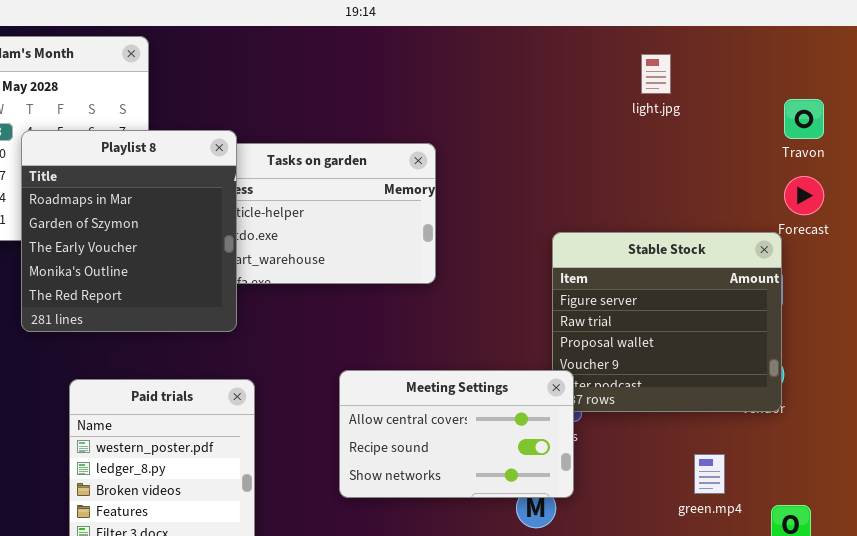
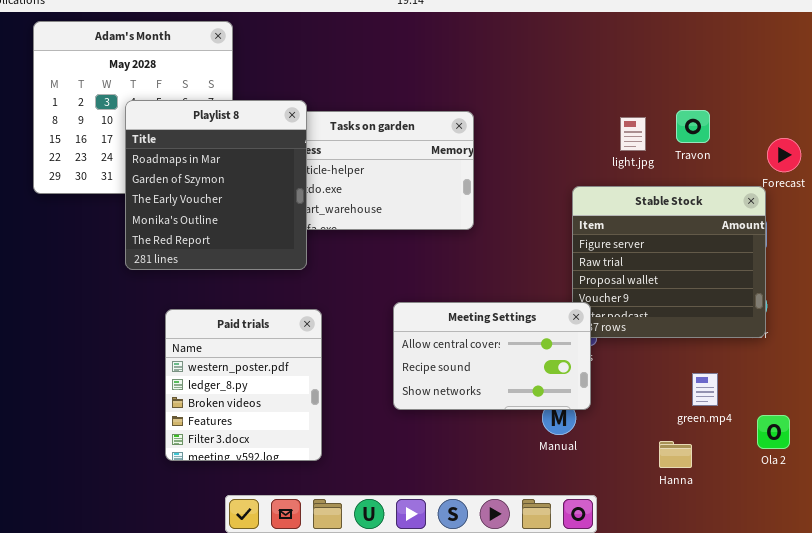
light.jpg: [641,54,671,94] -> [620,117,646,151], moved
Travon: [784,99,824,139] -> [676,110,710,143], moved

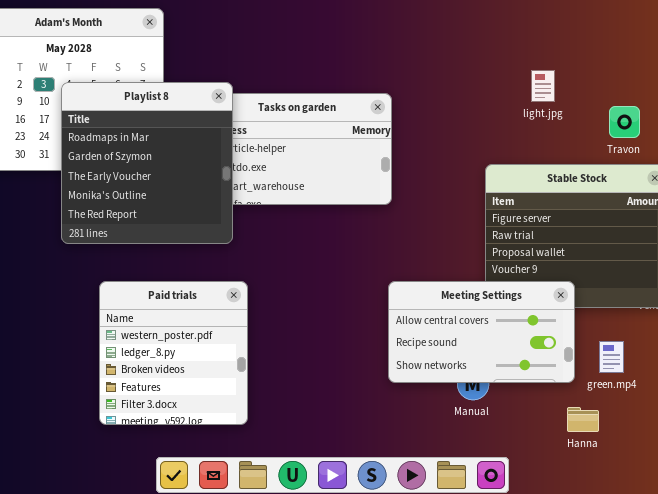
Travon: [676,110,710,143] -> [609,106,640,138], moved
light.jpg: [620,117,646,151] -> [531,70,555,102], moved
Meeting Settings: [393,302,591,410] -> [388,281,575,383], moved

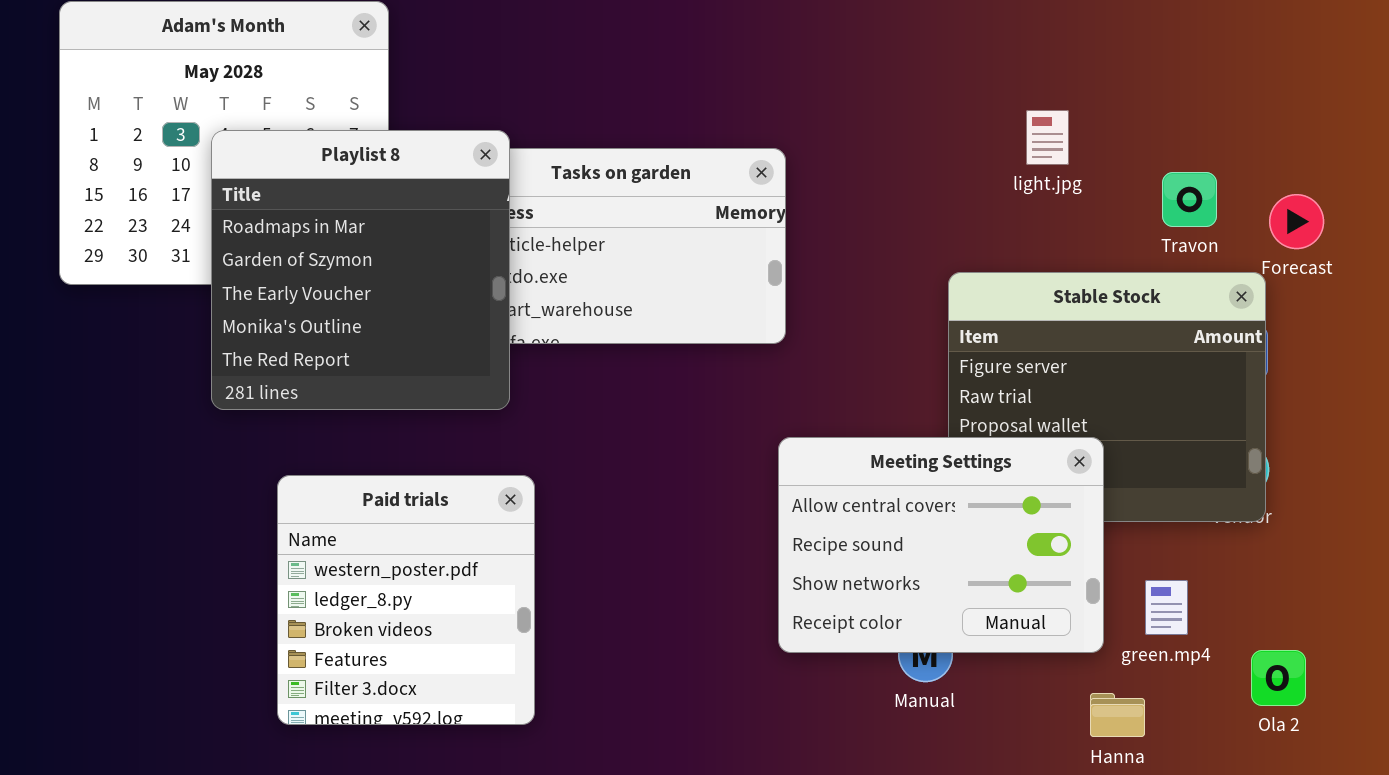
Meeting Settings: [388,281,575,383] -> [778,437,1104,653], resized

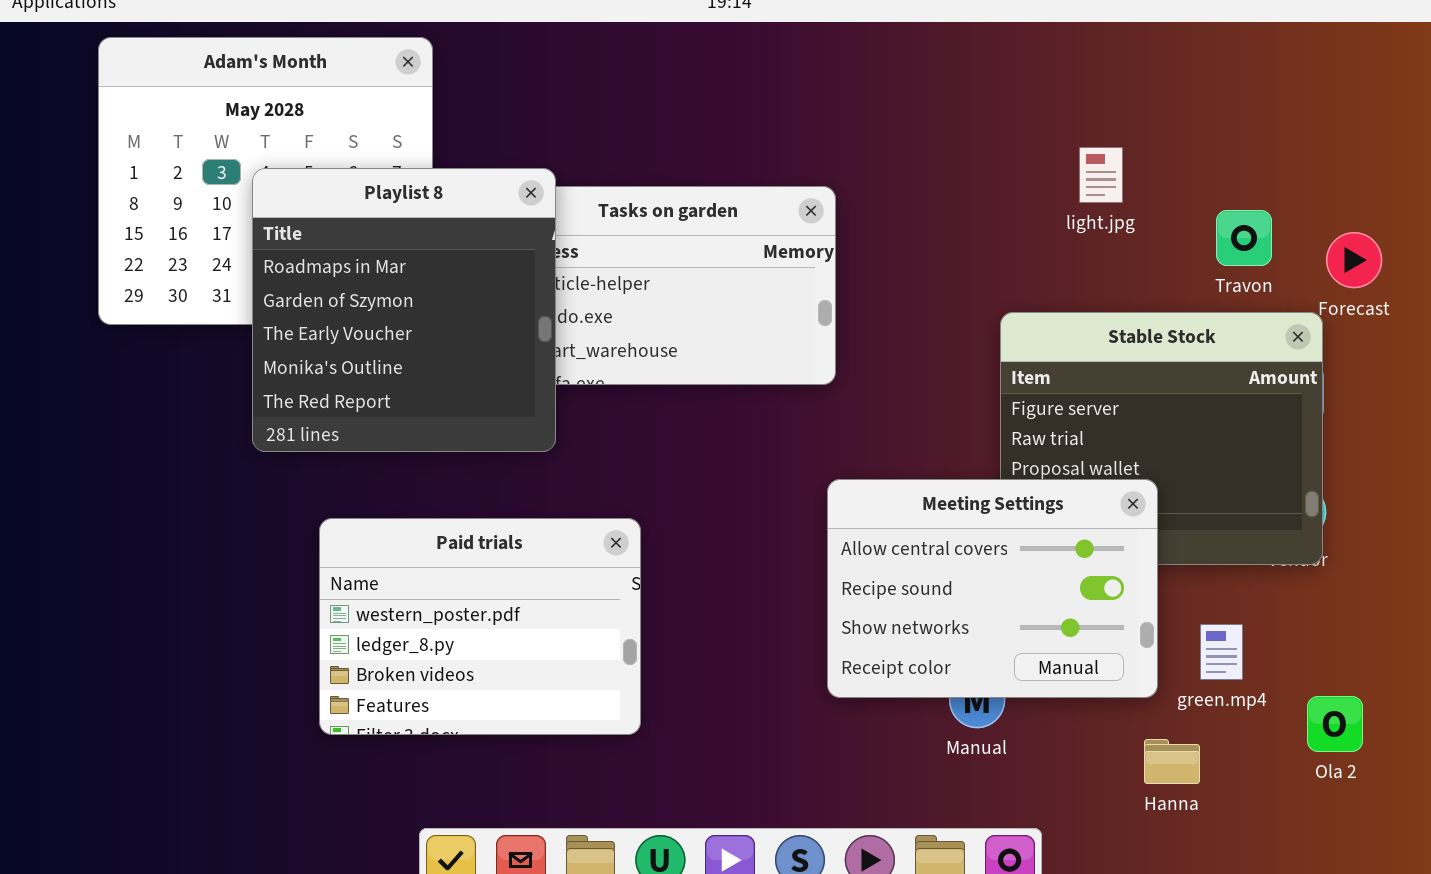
Paid trials: [277,475,535,725] -> [319,518,641,735], resized

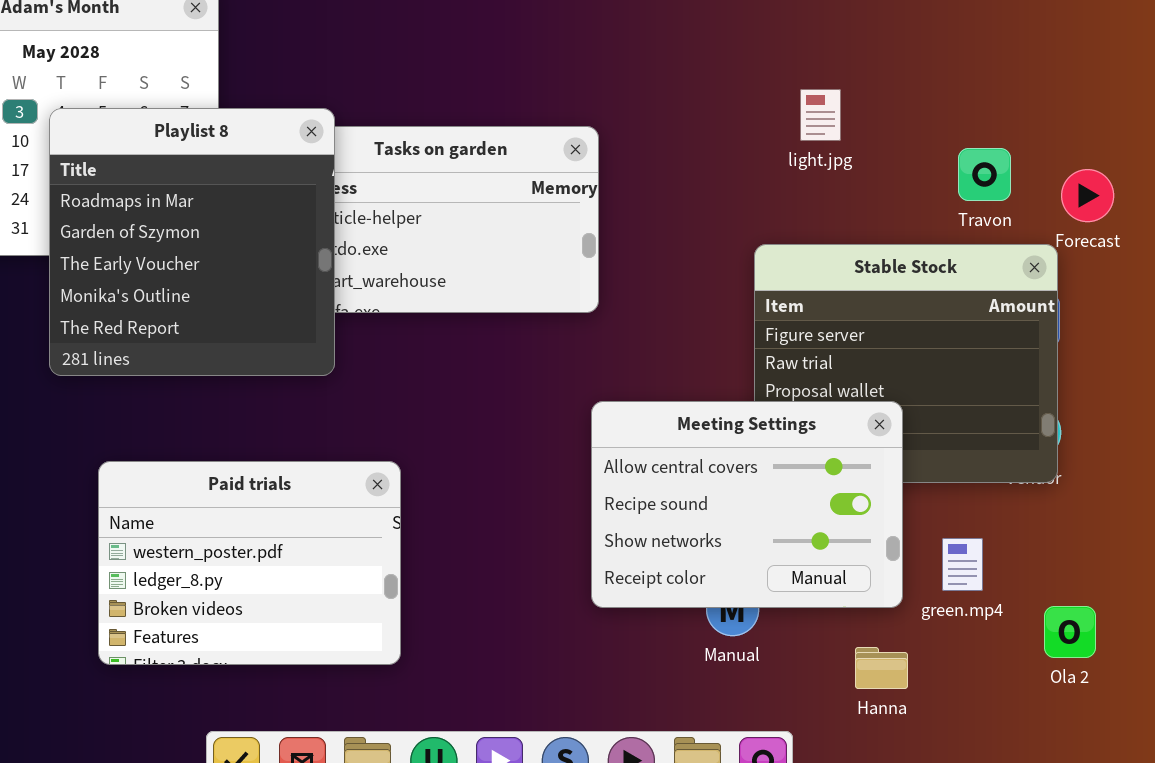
light.jpg: [1079,147,1123,203] -> [800,89,841,141], moved
Paid trials: [319,518,641,735] -> [98,461,401,665], moved
Hanna: [1144,739,1200,784] -> [855,647,908,689], moved

